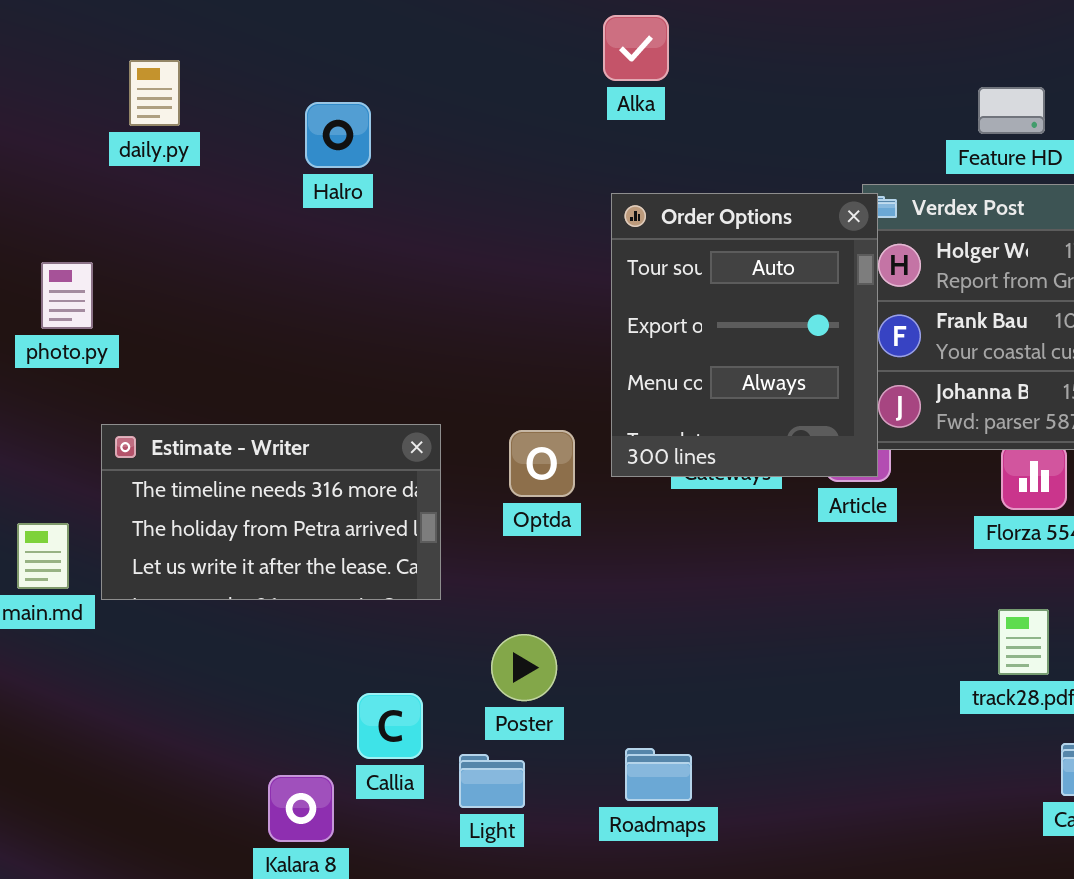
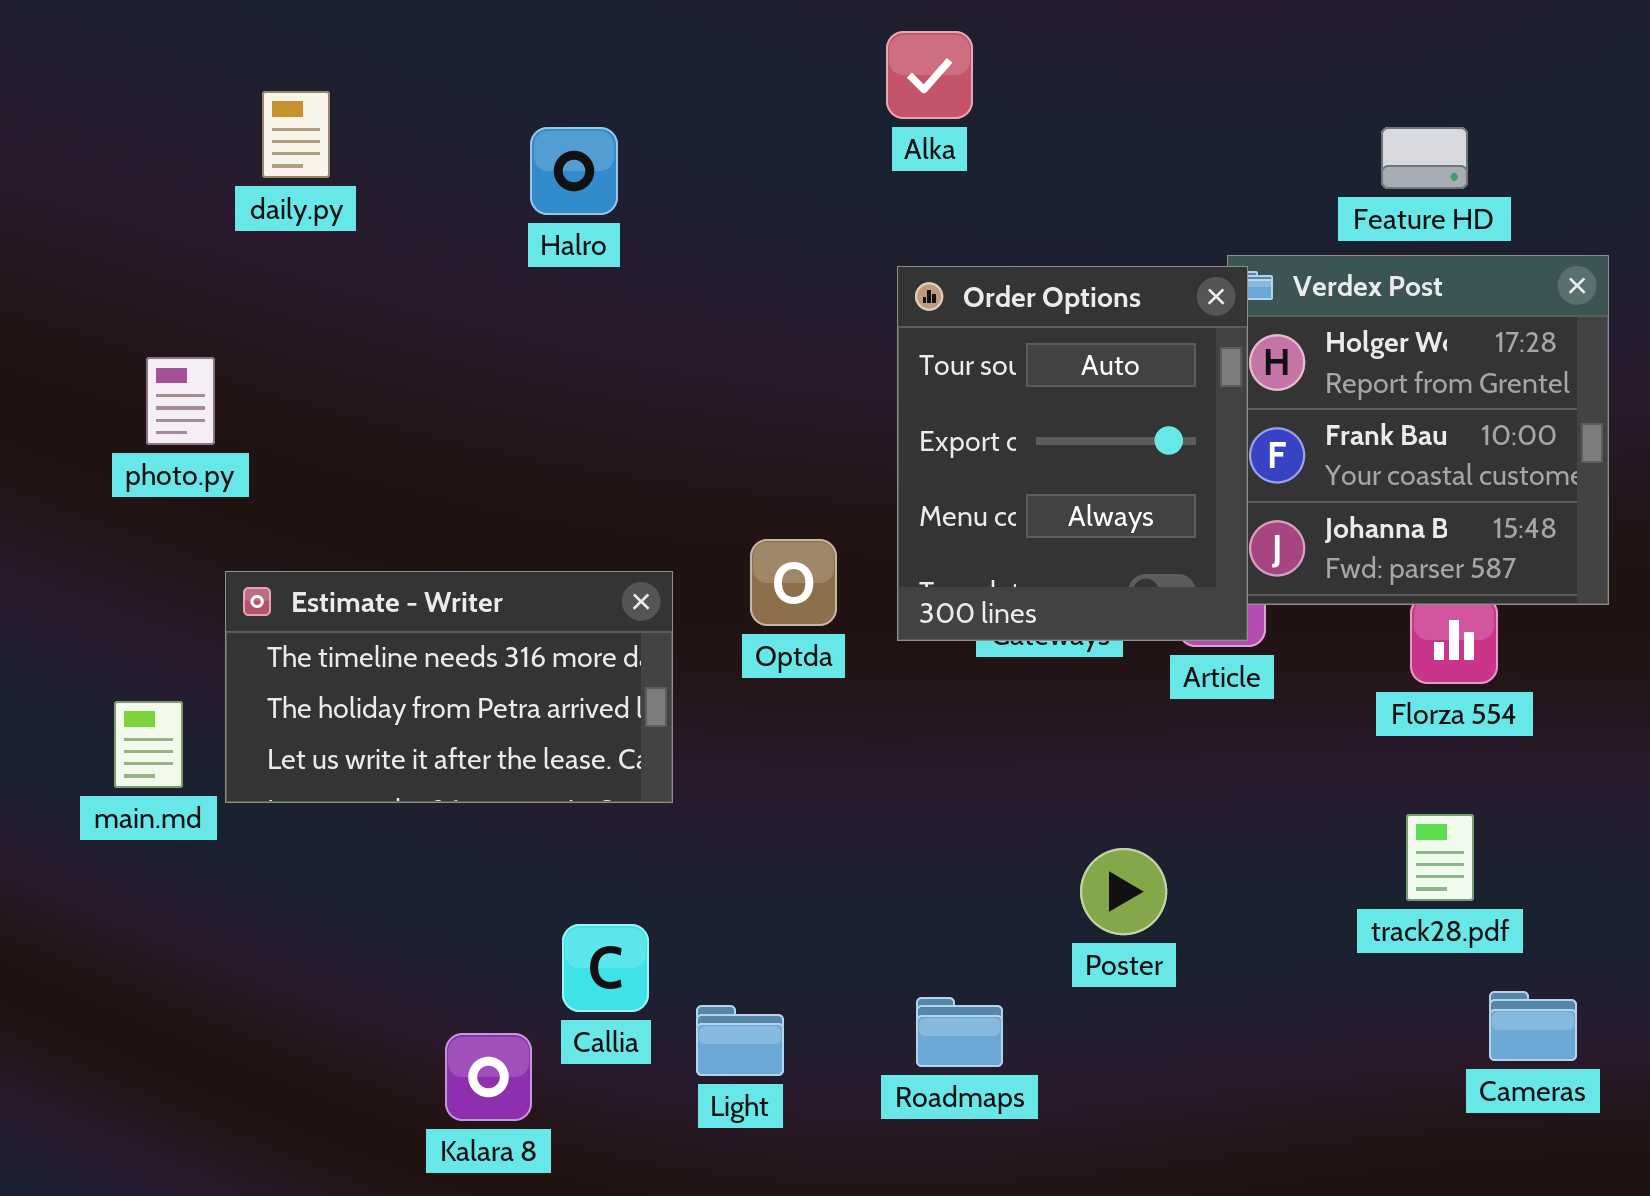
Halro: [305,102,371,168] -> [530,127,618,215], moved
Optda: [509,430,575,497] -> [750,539,837,626], moved
Poster: [491,634,557,701] -> [1080,848,1167,935], moved

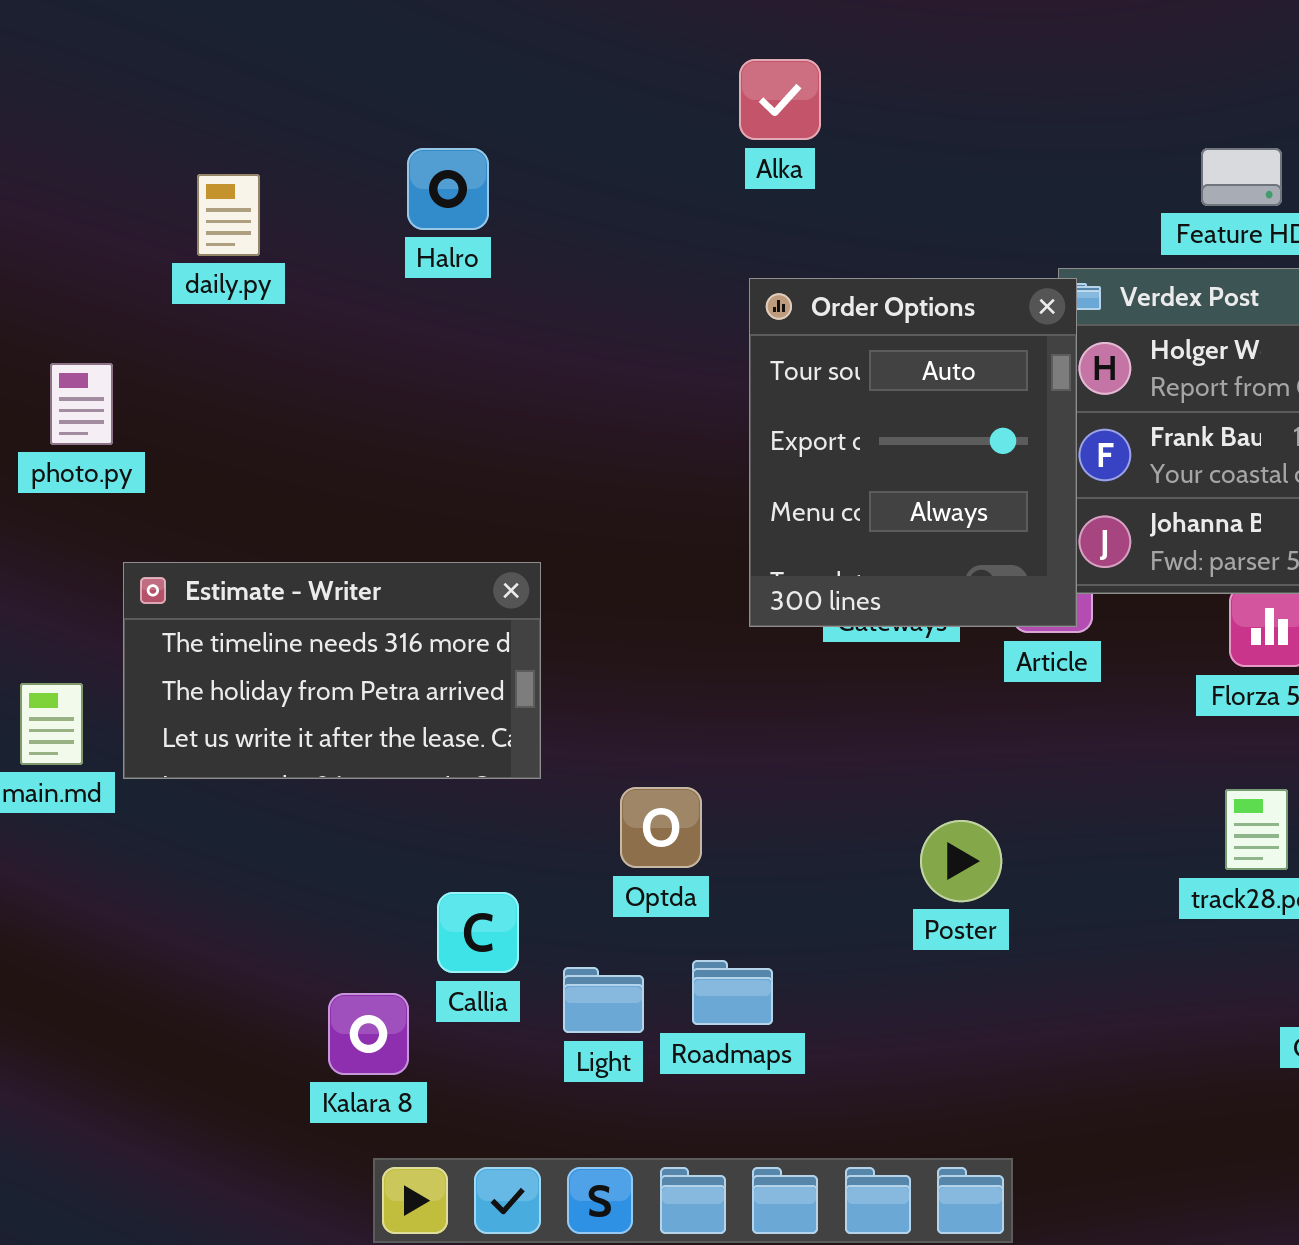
daily.py: [262,91,330,178] -> [197,174,260,256], moved
Optda: [750,539,837,626] -> [620,787,702,868], moved
Roadmaps: [916,997,1003,1067] -> [692,960,773,1025], moved

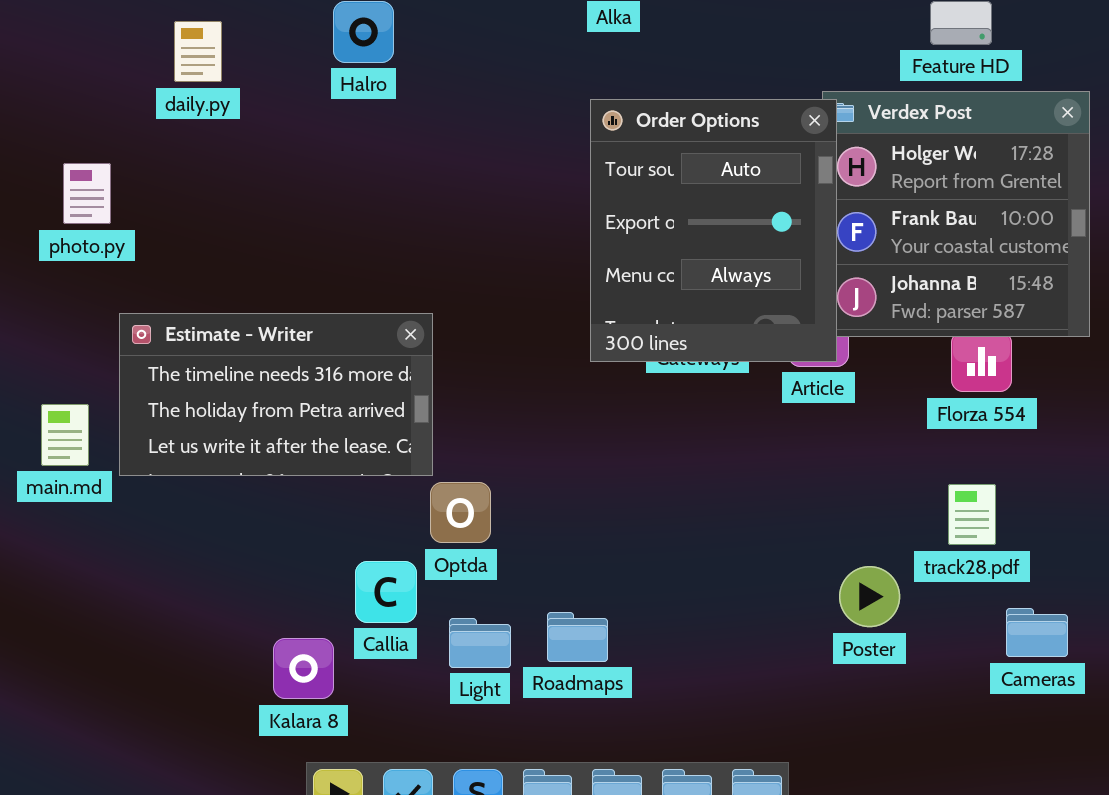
Optda: [620,787,702,868] -> [430,482,491,543], moved
Poster: [920,820,1002,902] -> [839,566,900,627], moved

